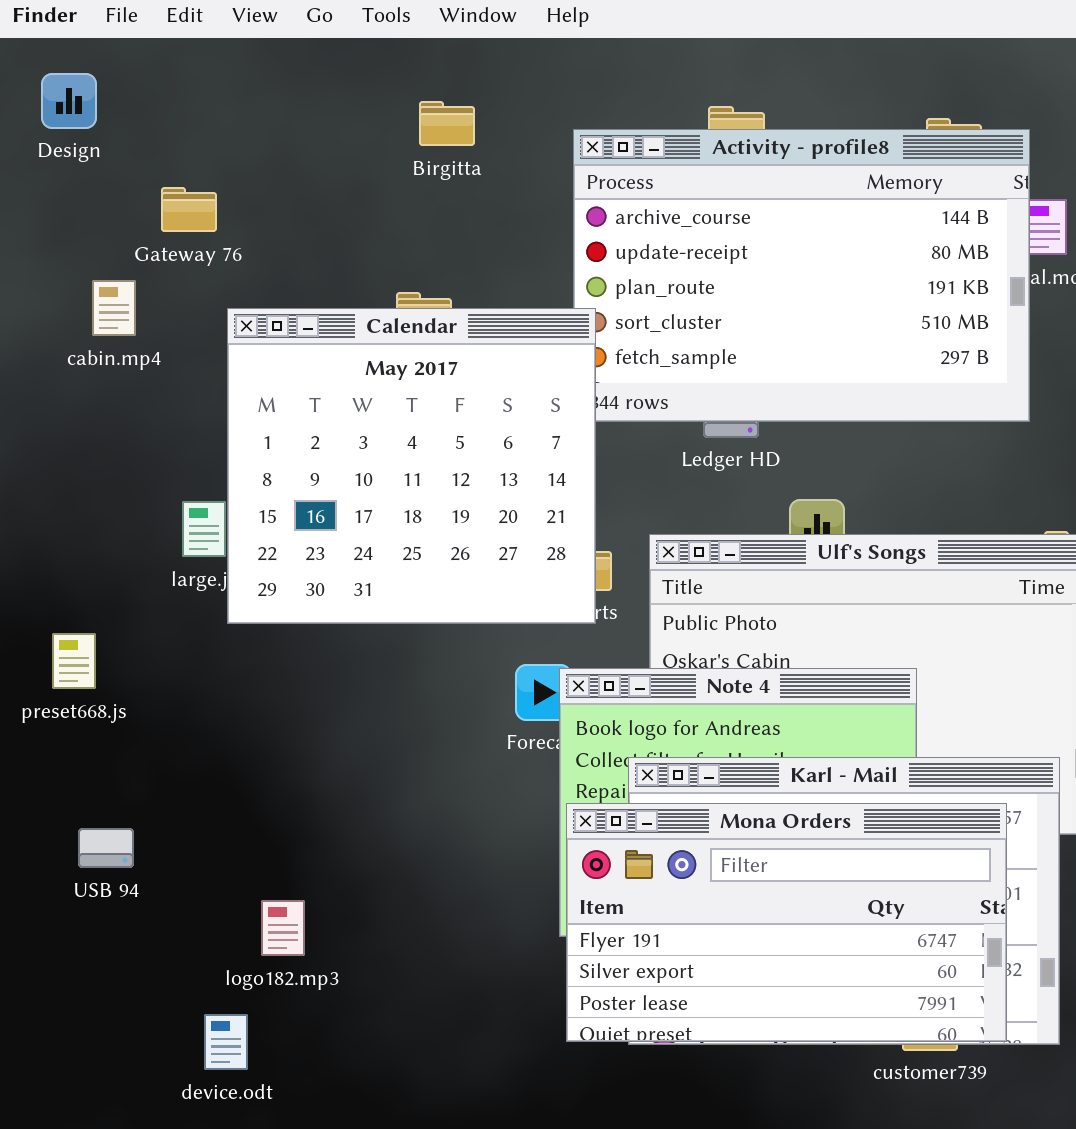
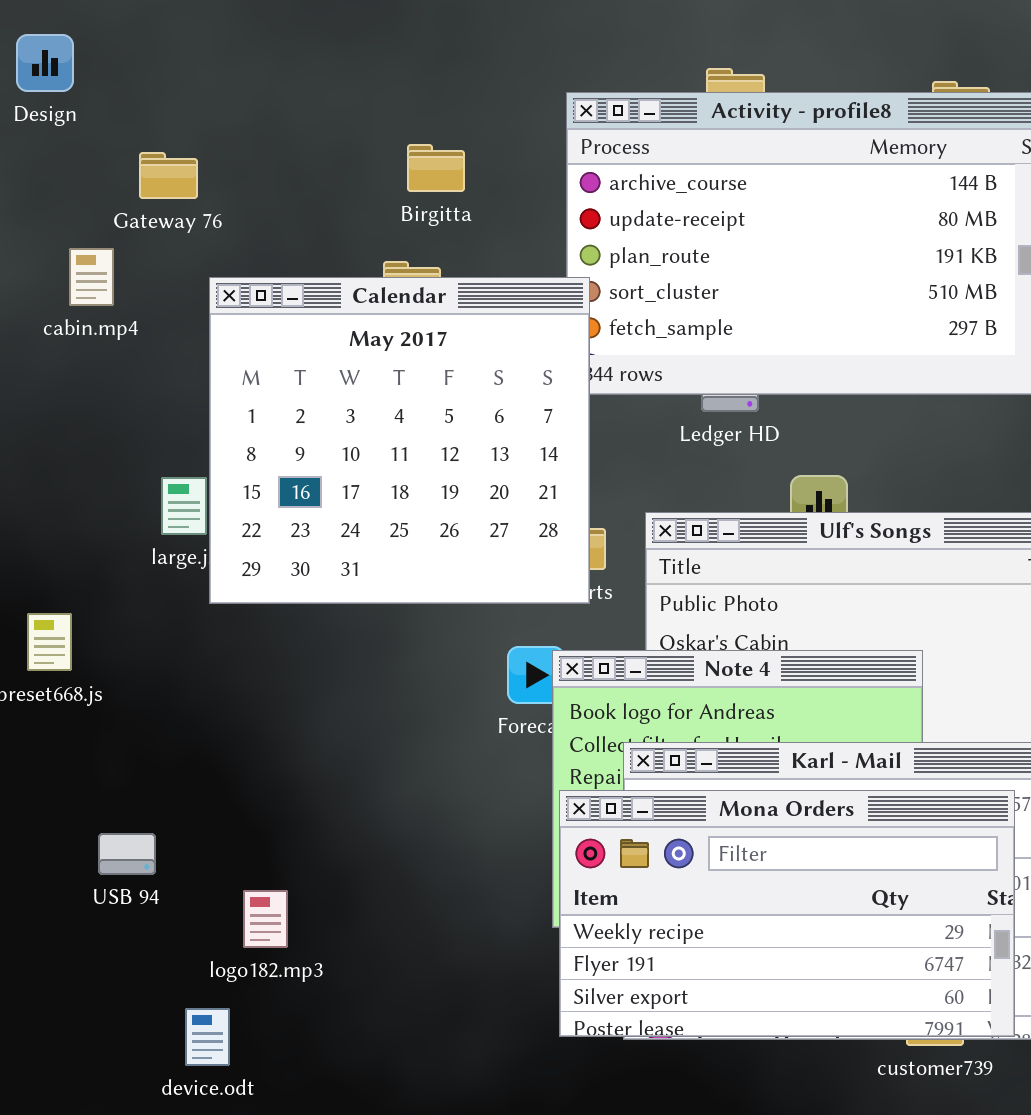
Birgitta: [419,101,475,146] -> [407,144,465,192], moved
Mona Orders: [566,803,1007,1042] -> [559,790,1015,1037], scrolled up 1 row
USB 94: [78,828,134,868] -> [98,833,156,875], moved

